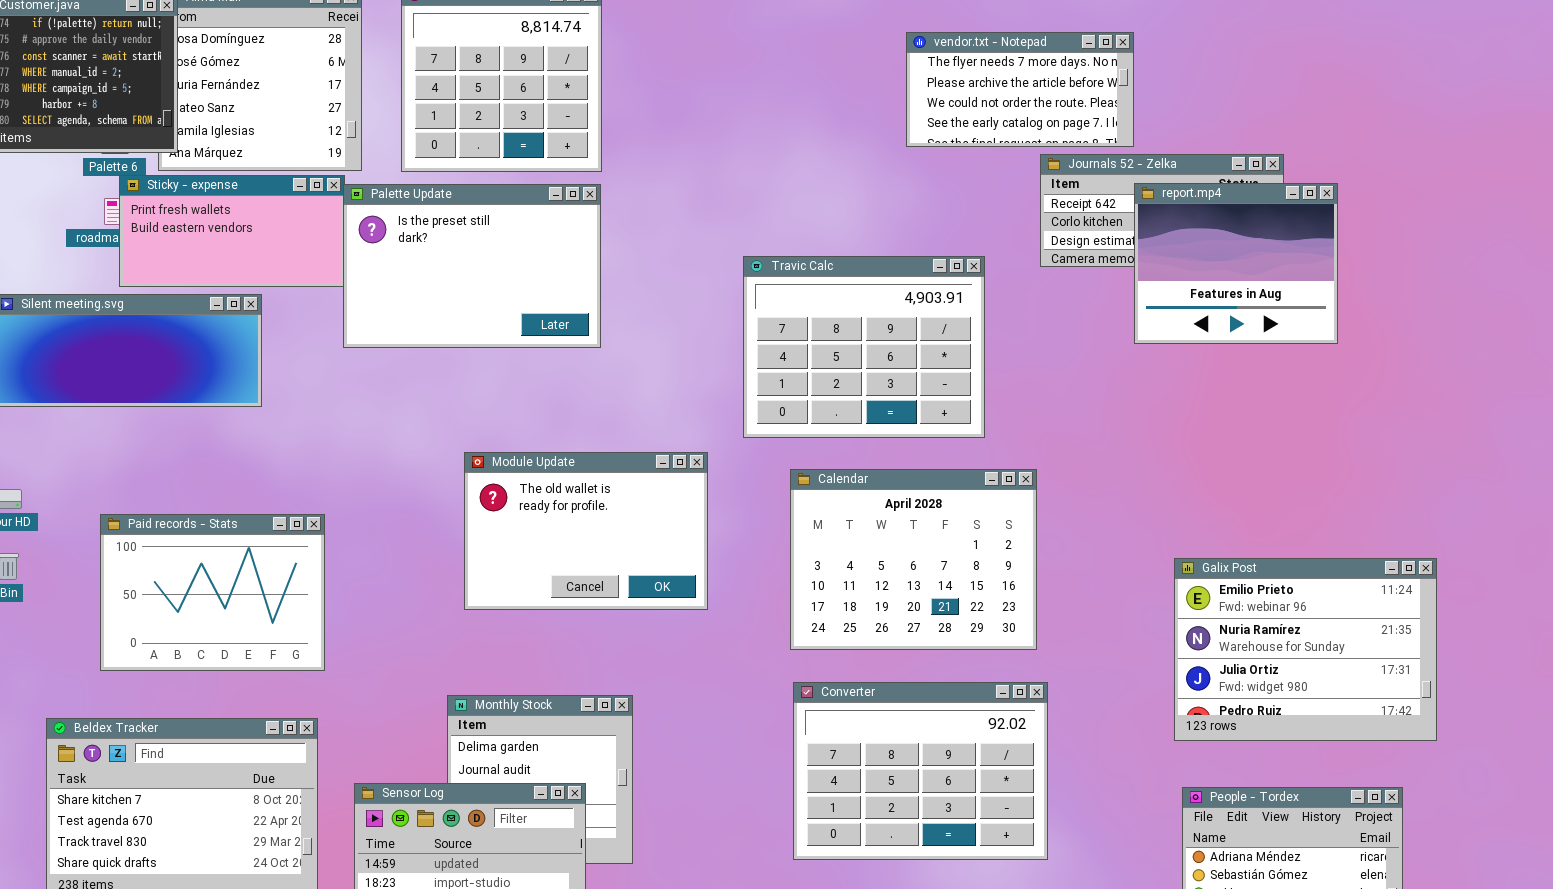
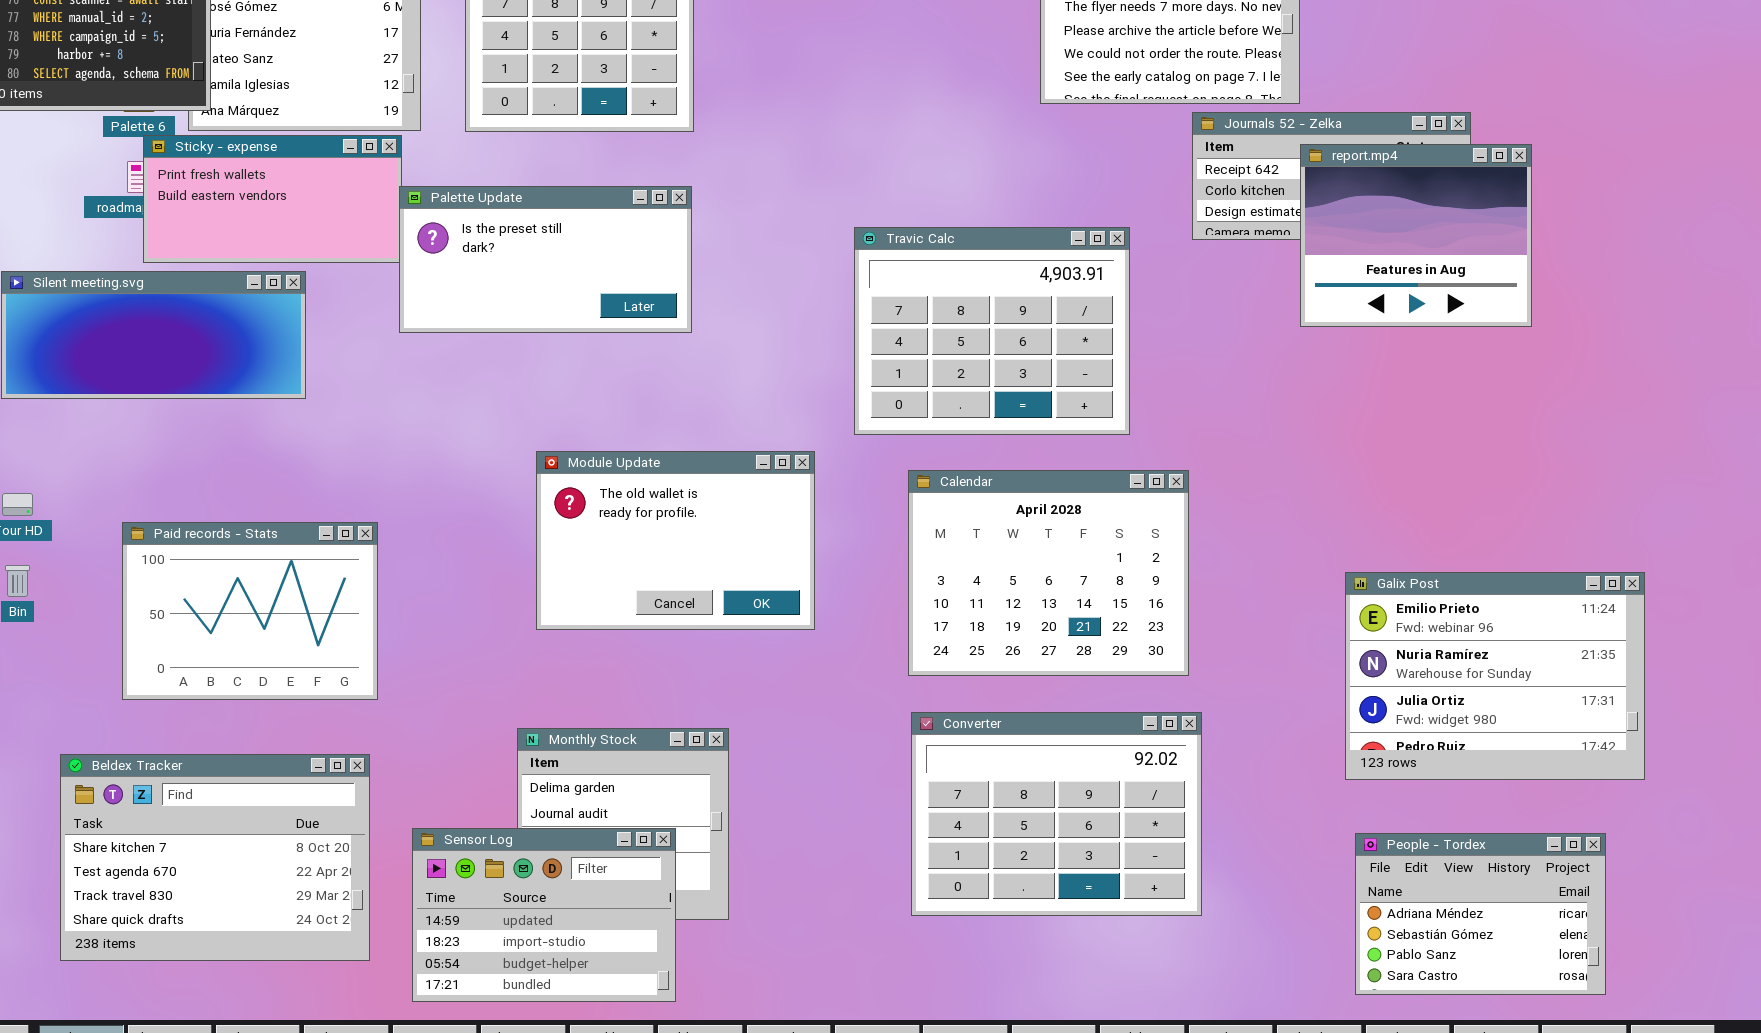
Palette Update: [343,184,601,348] -> [399,186,692,333], resized

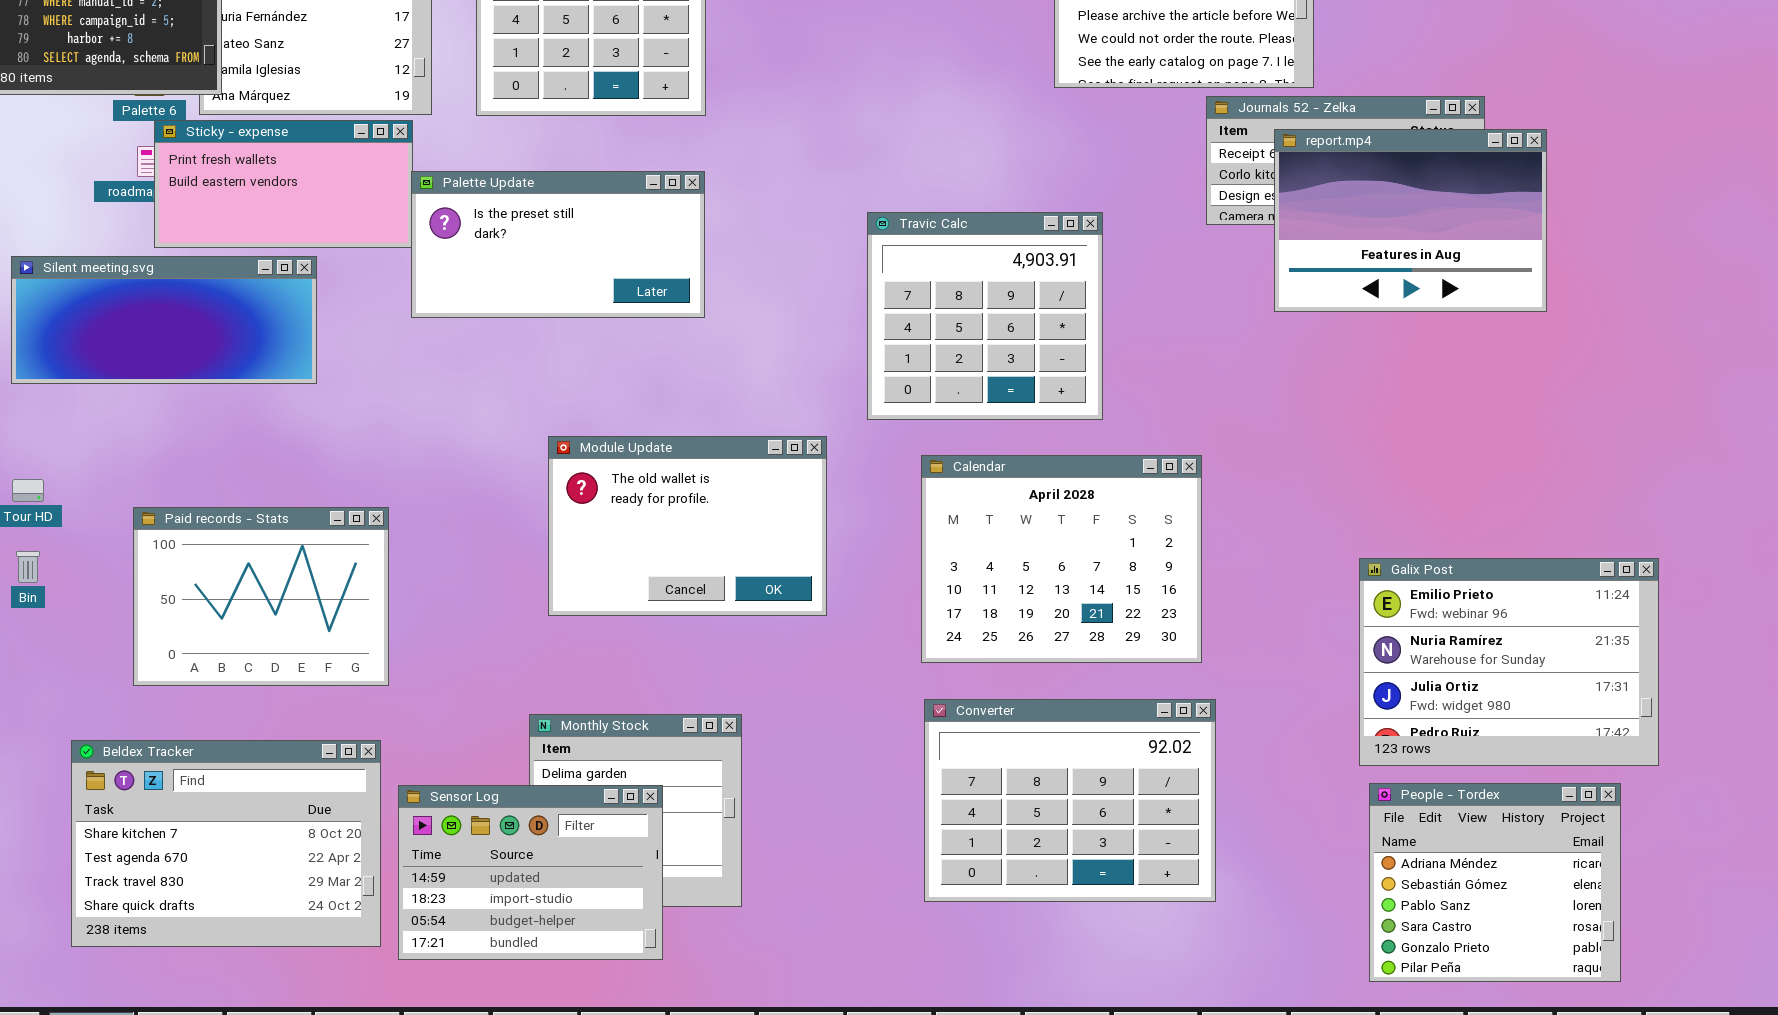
report.mp4: [1300,144,1532,327] -> [1274,129,1547,312], resized
Travic Calc: [854,227,1130,435] -> [867,212,1103,420], resized
Sensor Log: [412,828,676,1002] -> [398,785,663,960], moved
People - Tordex: [1355,833,1606,995] -> [1369,783,1621,982], resized

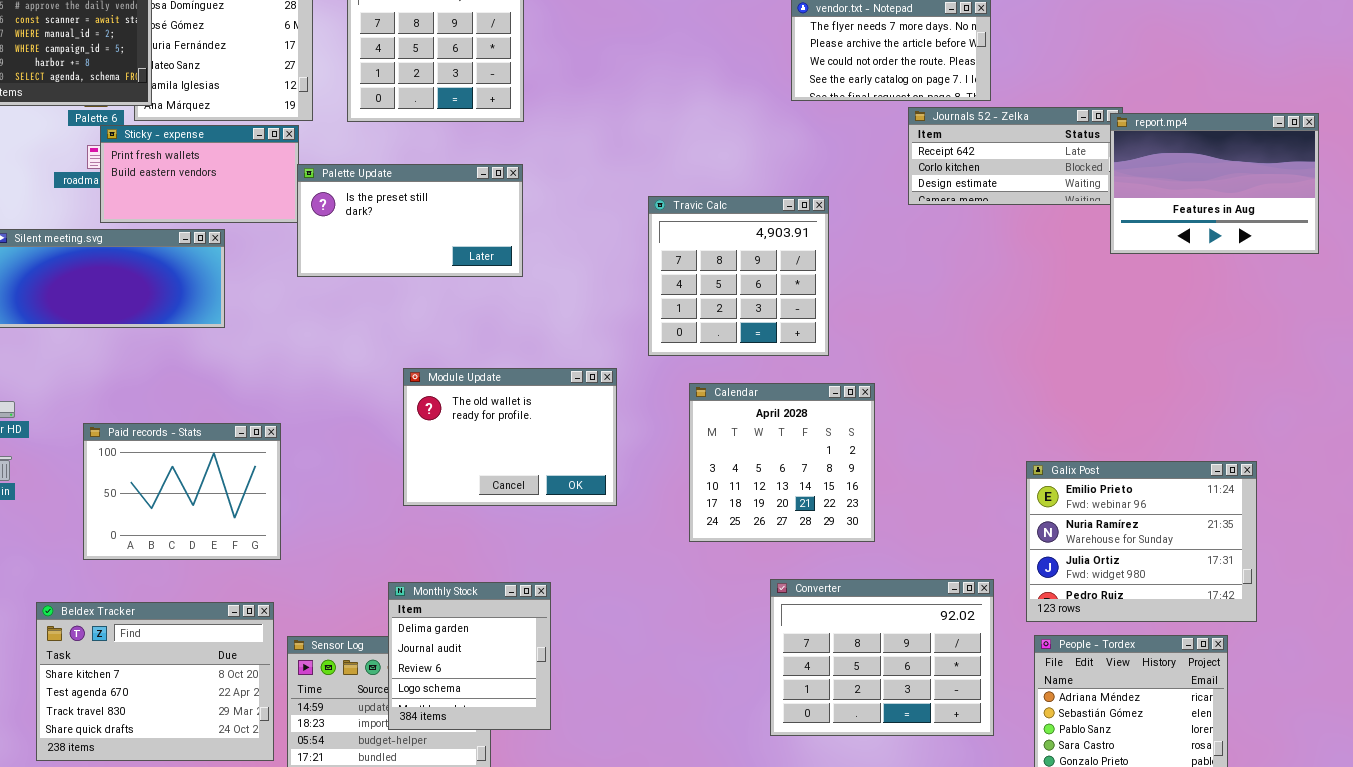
report.mp4: [1274,129,1547,312] -> [1110,113,1319,254], moved
Calendar: [921,455,1202,663] -> [689,383,875,542], resized
Converter: [924,699,1216,902] -> [770,579,994,736], moved
Monthly Stock: [529,714,742,907] -> [388,582,551,730], raised

